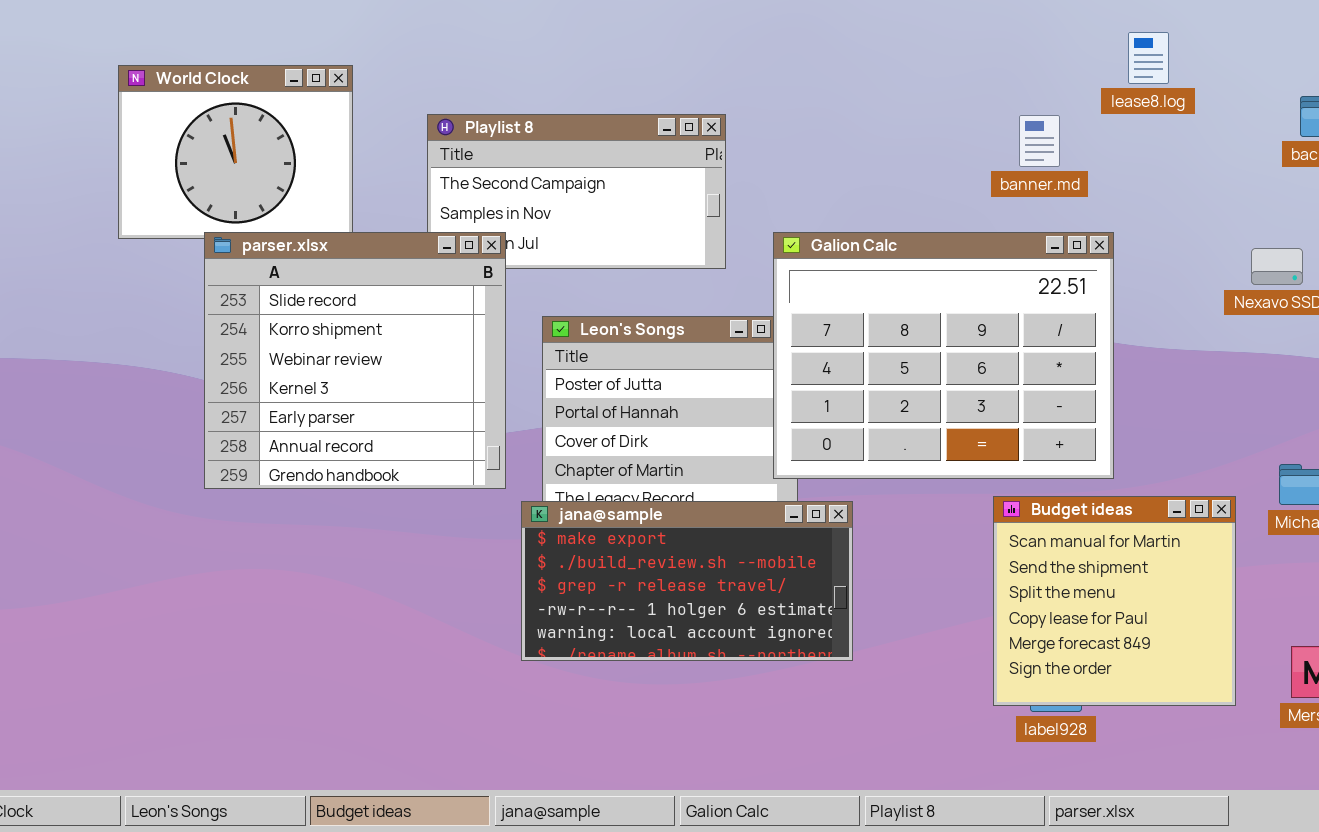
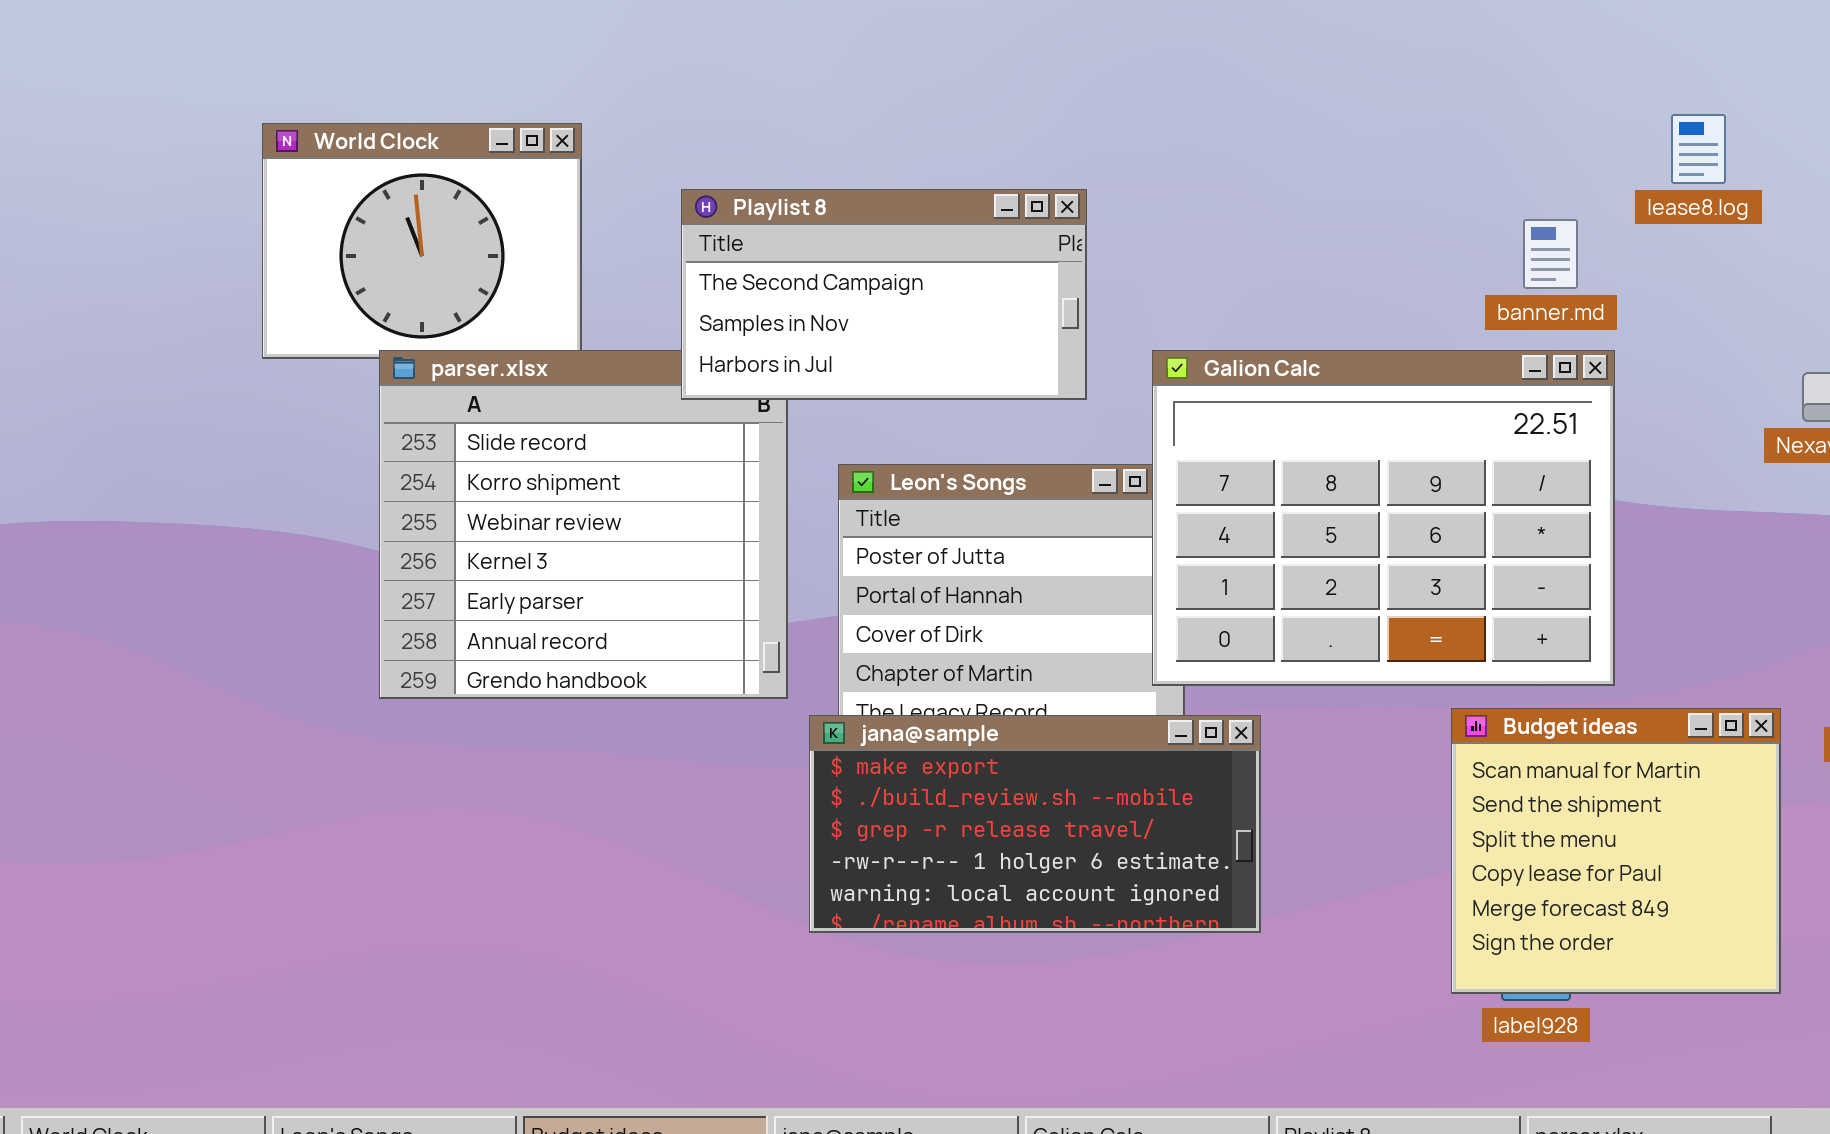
lease8.log: [1128,32,1169,84] -> [1671,114,1726,184], moved
Playlist 8: [427,114,726,269] -> [681,189,1087,400], raised
banner.md: [1019,115,1060,167] -> [1523,219,1578,289], moved

